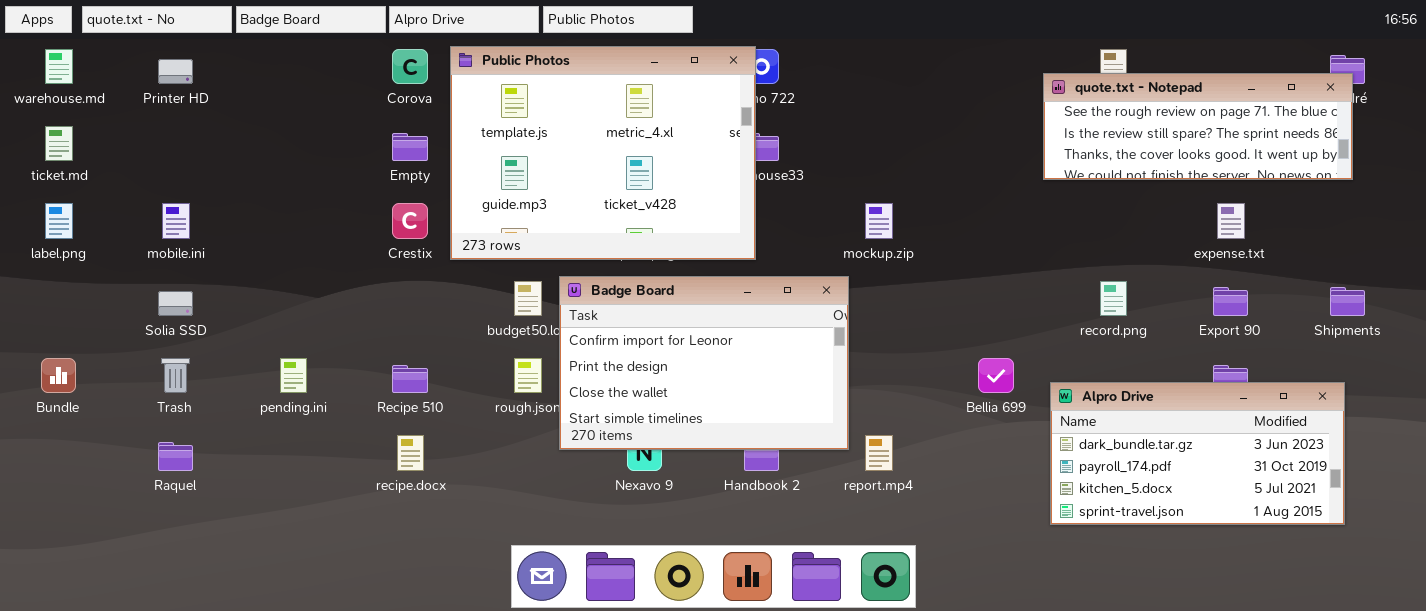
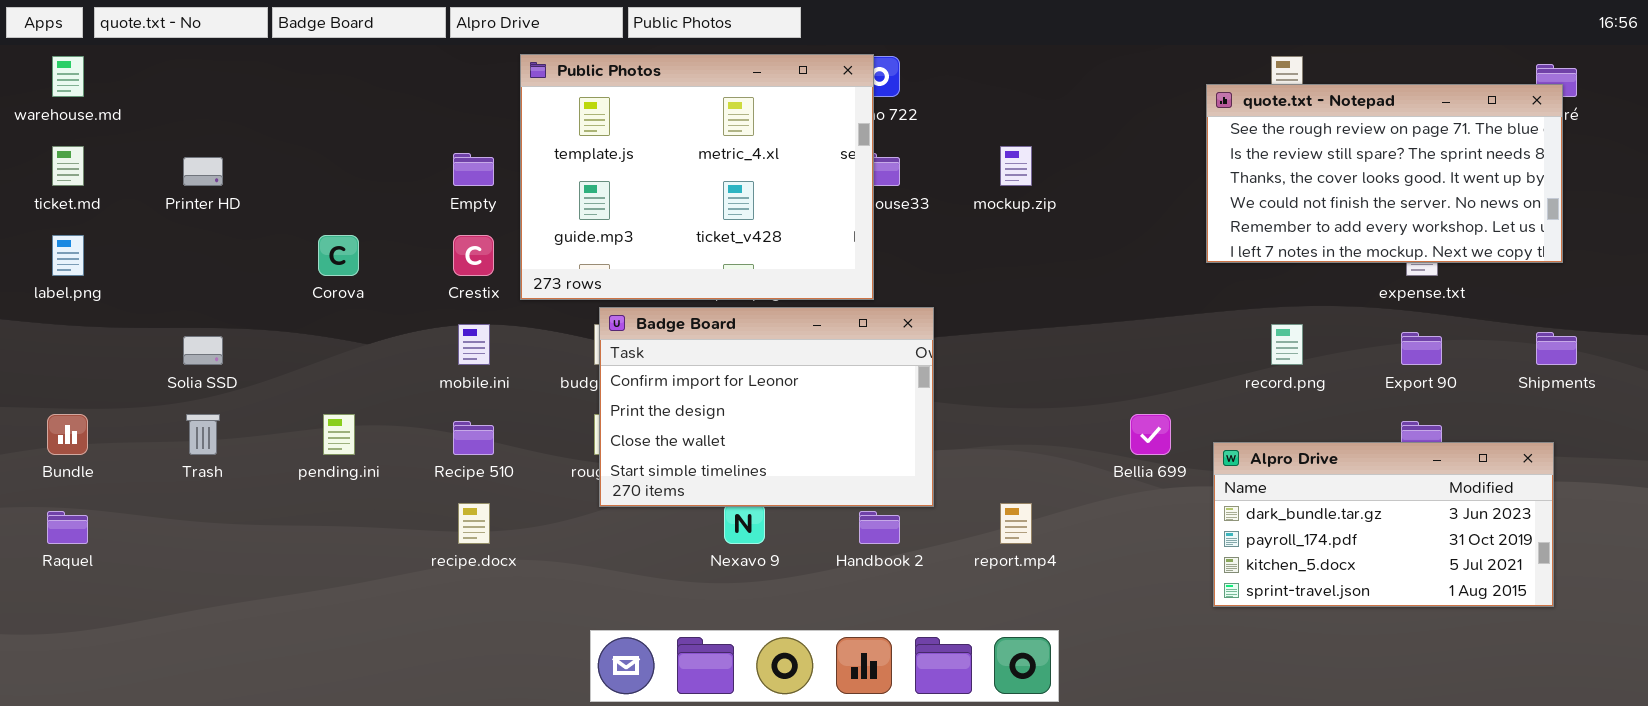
Corova: [392,49,428,84] -> [318,235,359,276], moved
Printer HD: [158,59,193,84] -> [183,157,223,186], moved
quote.txt - Notepad: [1043,73,1353,180] -> [1206,84,1563,263], resized
mobile.ini: [162,203,190,239] -> [458,324,490,365], moved
mockup.zip: [865,203,893,239] -> [1000,146,1032,186], moved
Badge Board: [559,276,849,450] -> [599,307,934,507], moved
Raquel: [158,442,193,471] -> [47,511,88,544], moved

